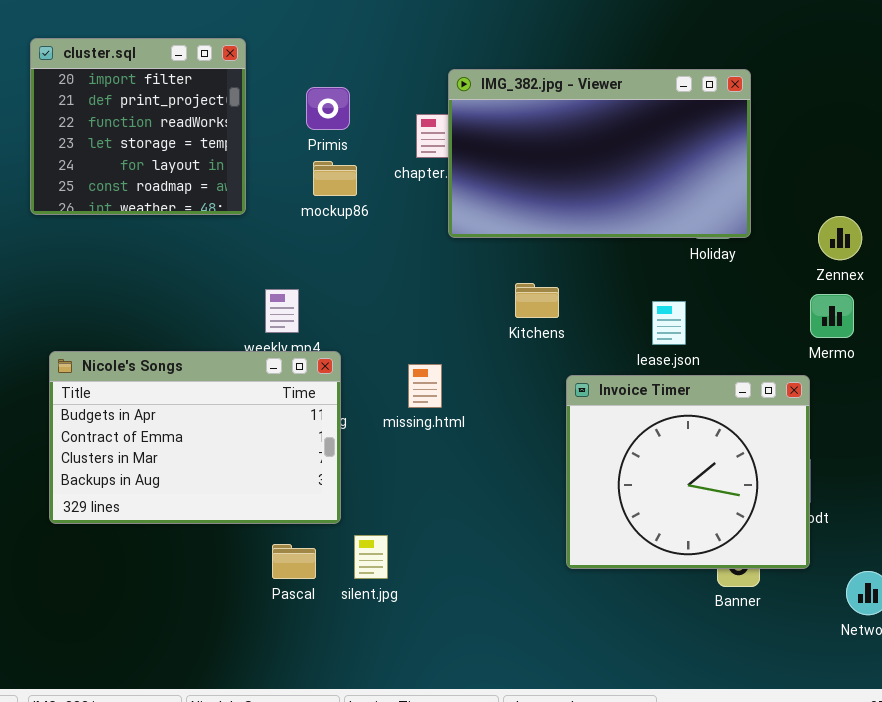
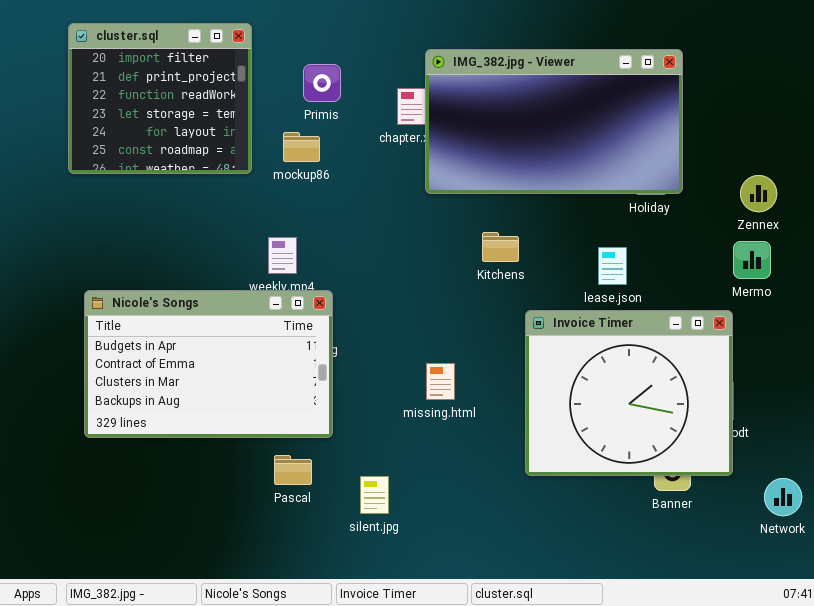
mockup86: [313,161,357,196] -> [283,132,320,162], moved
missing.html: [408,364,442,408] -> [426,363,455,400], moved
silent.jpg: [354,535,388,579] -> [360,476,389,514], moved

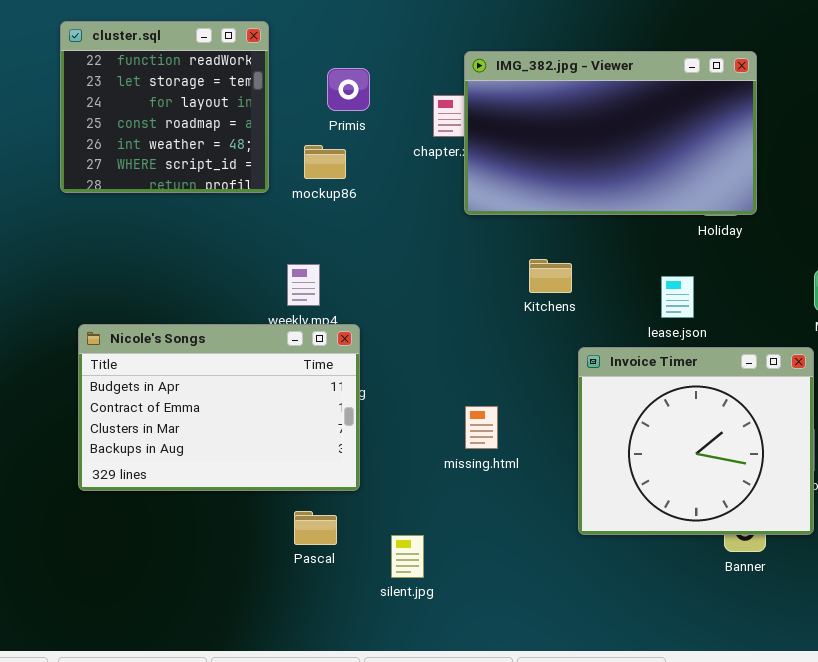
cluster.sql: [68,23,252,174] -> [60,21,269,193], scrolled down 2 rows

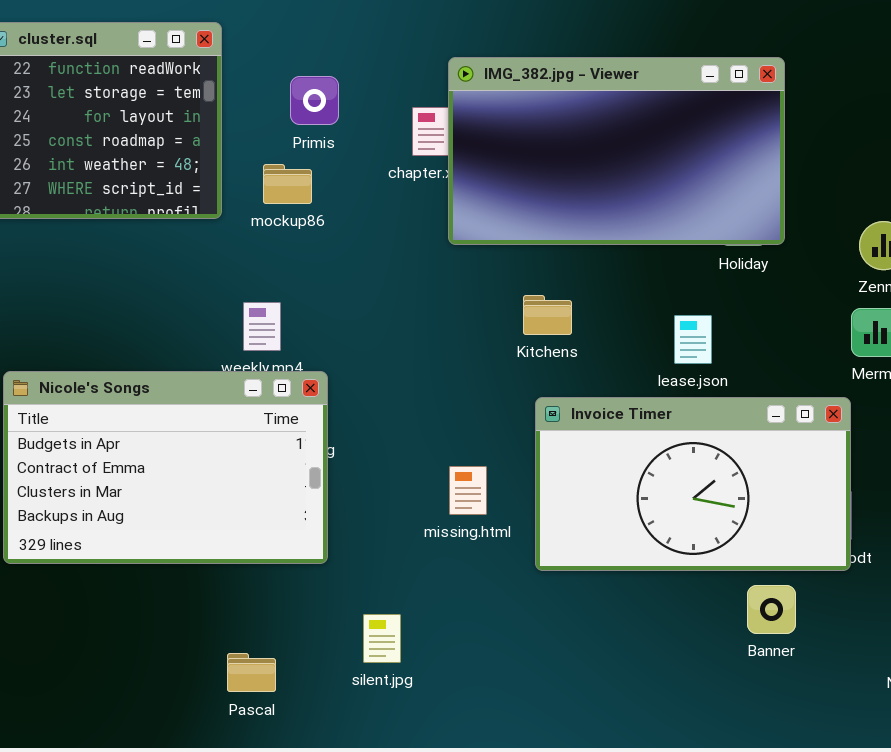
Invoice Timer: [578,347,814,535] -> [535,397,851,571], resized
Pascal: [294,511,337,545] -> [227,653,276,692], moved

